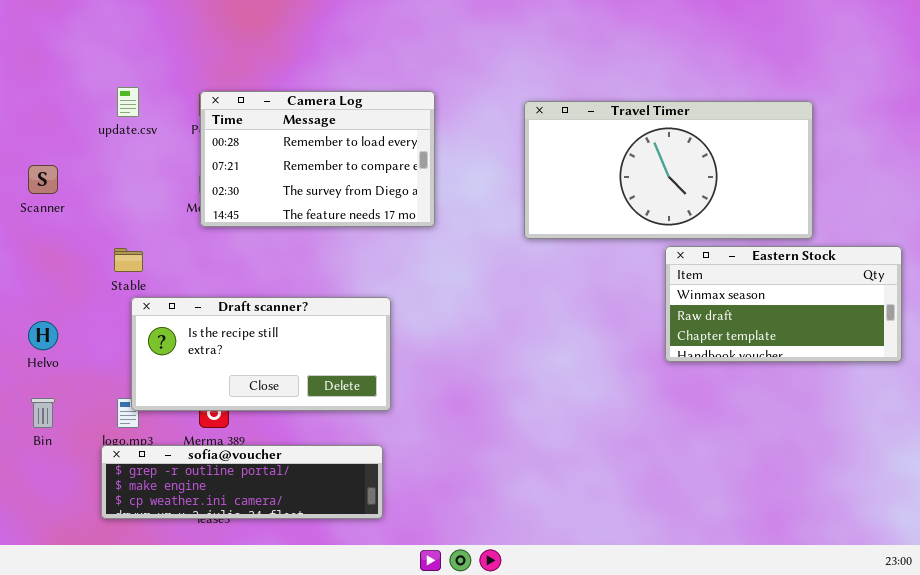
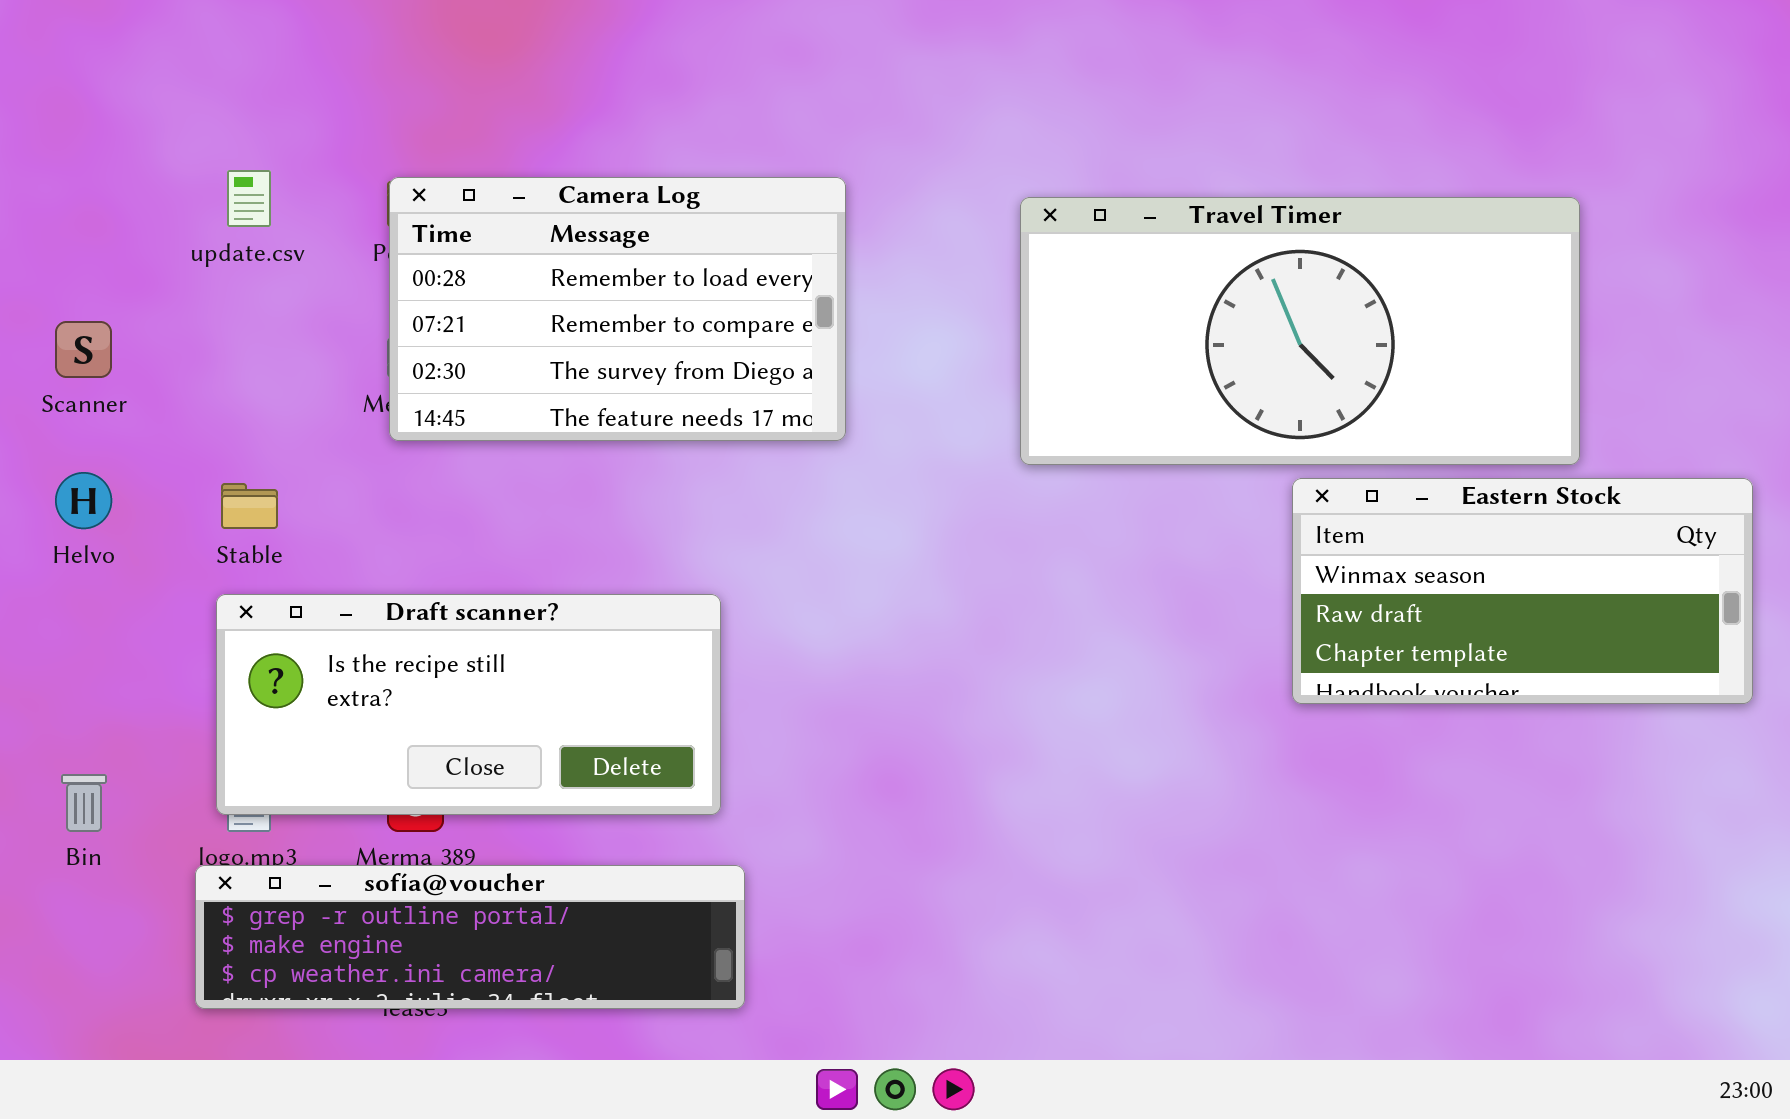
Draft scanner?: [131,297,391,411] -> [216,594,721,815], moved
Helvo: [28,321,58,350] -> [55,472,112,529], moved

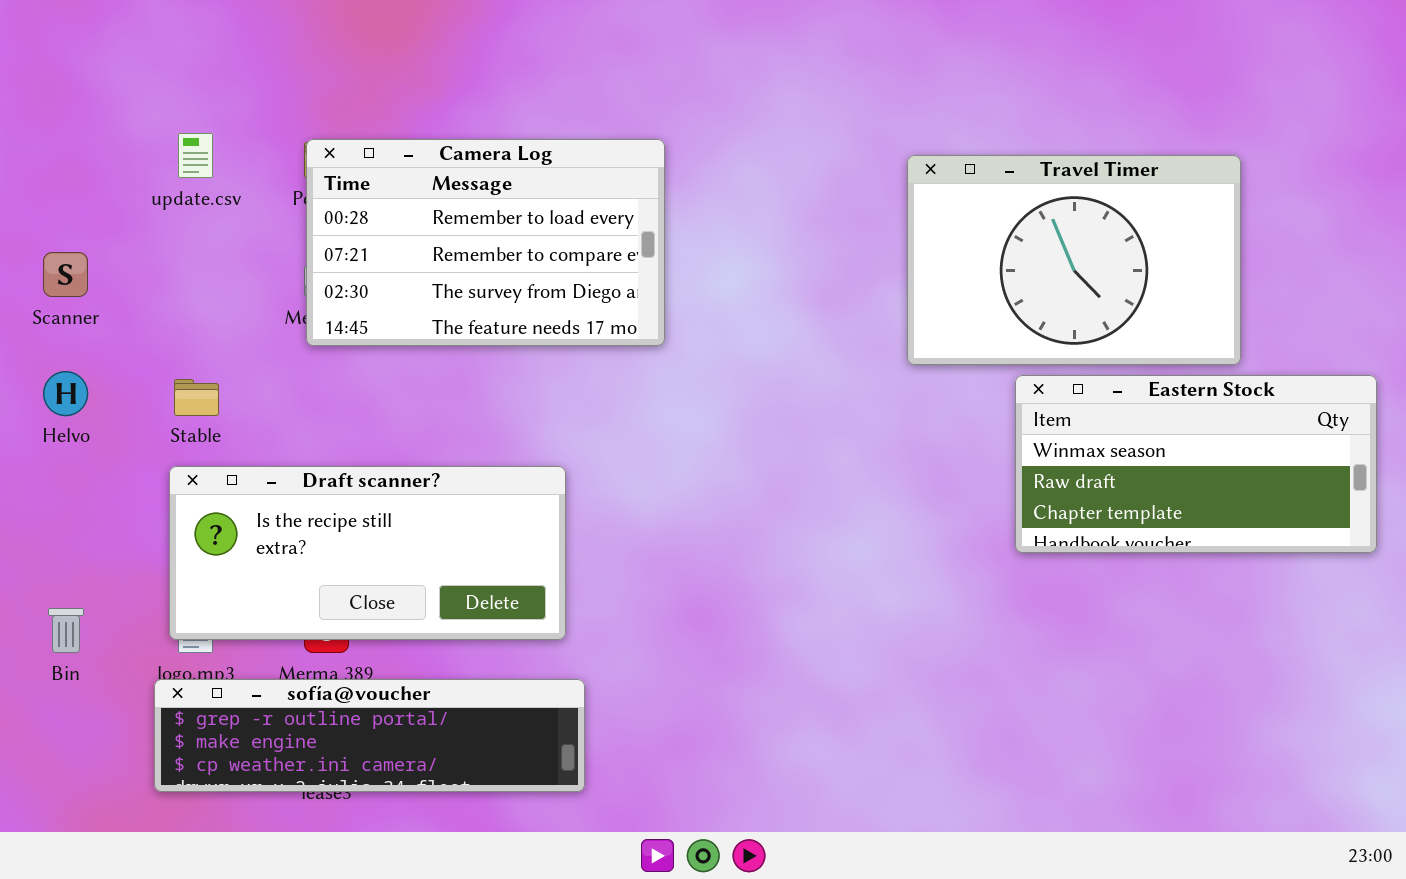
Travel Timer: [1020,197,1580,465] -> [907,155,1241,365], resized

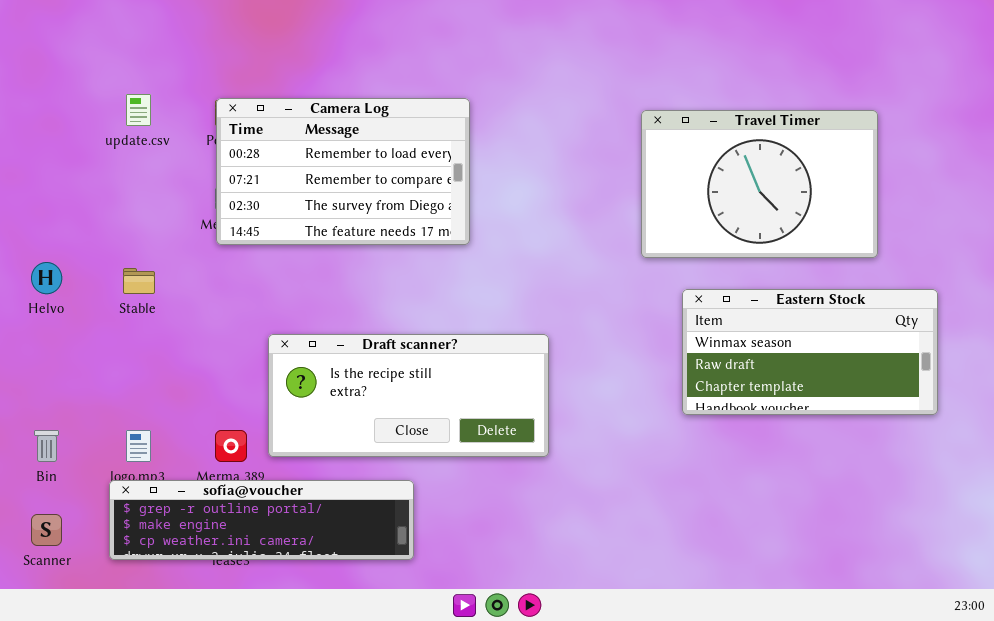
Scanner: [43,252,88,297] -> [31,514,62,546], moved
Eastern Stock: [1015,375,1377,553] -> [682,289,938,415], moved
Draft scanner?: [169,466,566,640] -> [268,334,549,457], moved

